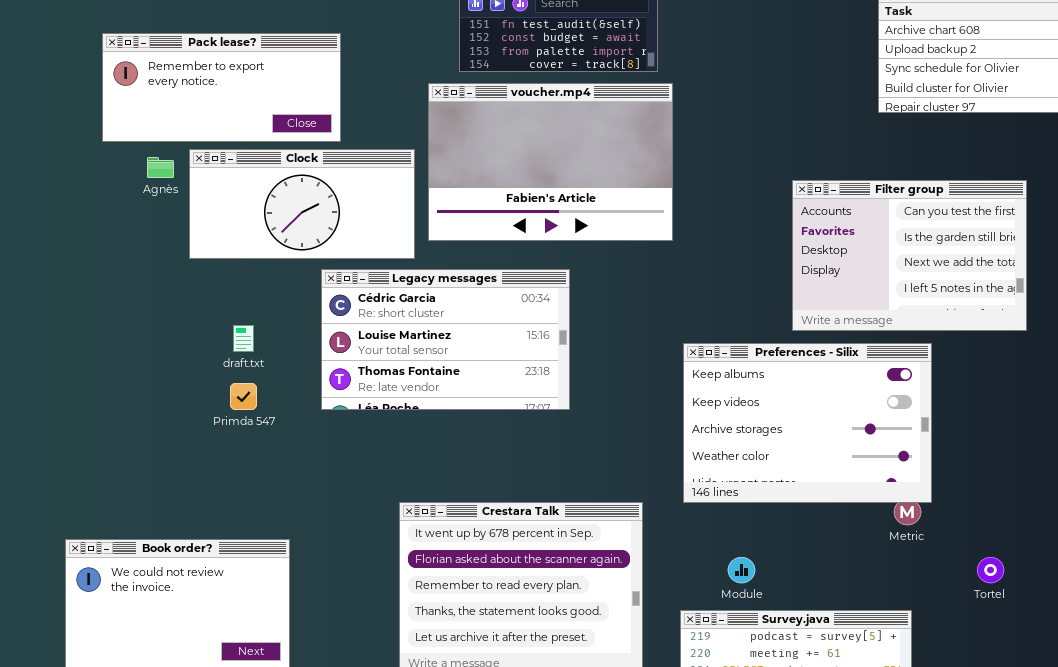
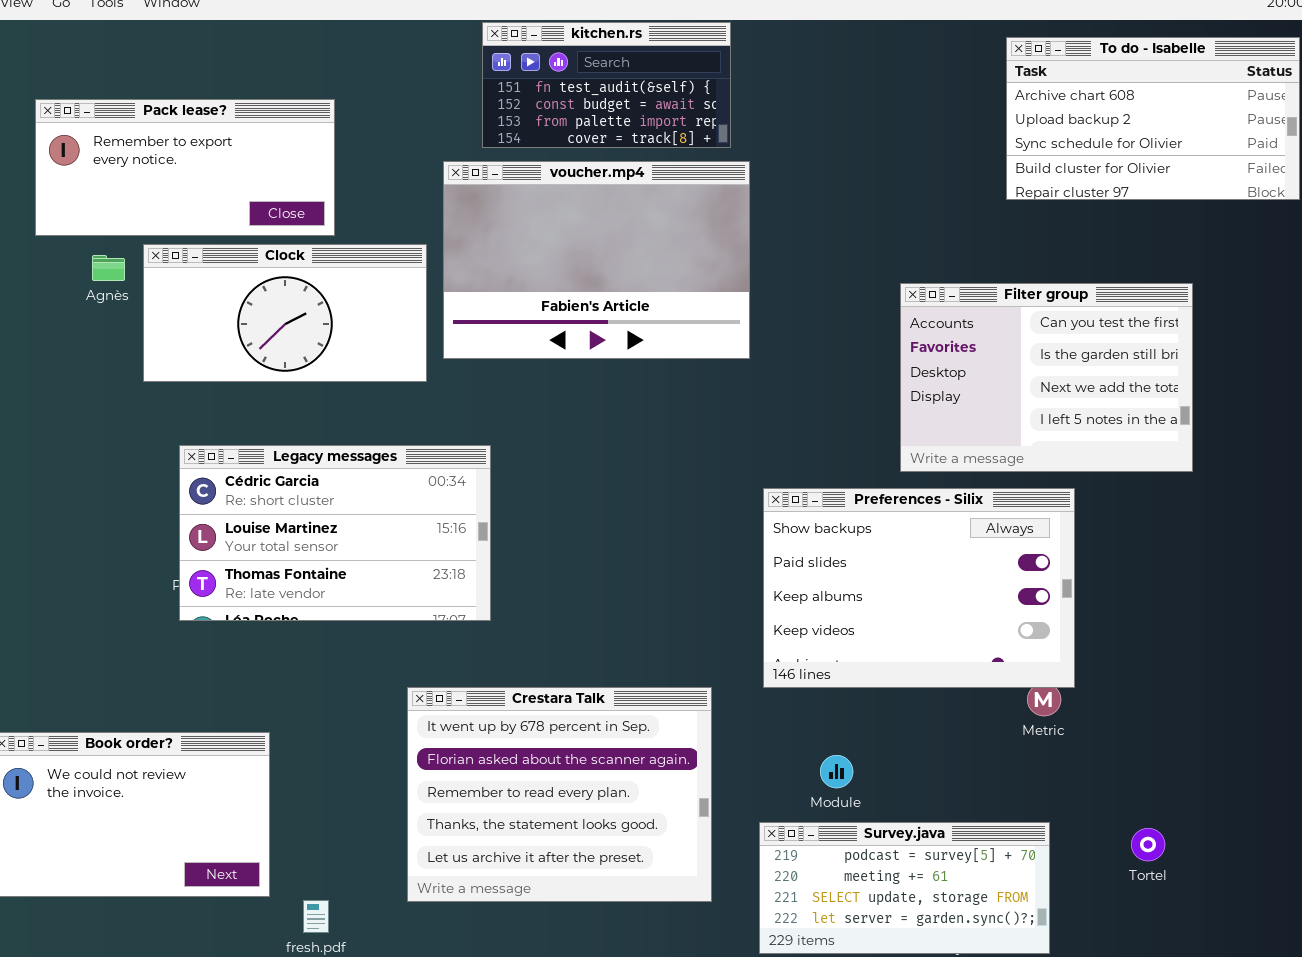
Legacy messages: [321,269,570,410] -> [179,445,491,621], moved
Preferences - Silix: [683,343,932,503] -> [763,488,1075,688], scrolled up 2 rows
Tortel: [977,557,1004,583] -> [1131,828,1165,861], moved

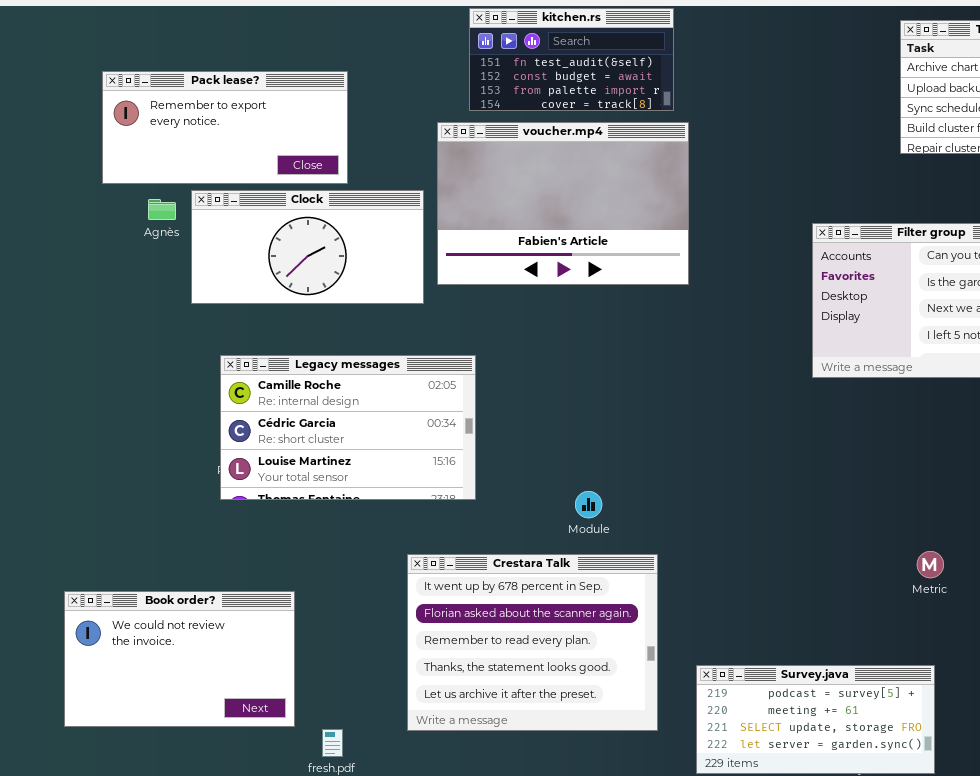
Legacy messages: [179,445,491,621] -> [220,355,476,500], scrolled up 1 row
Preferences - Silix: [763,488,1075,688] -> none, closed
Module: [820,755,853,788] -> [575,491,602,518], moved

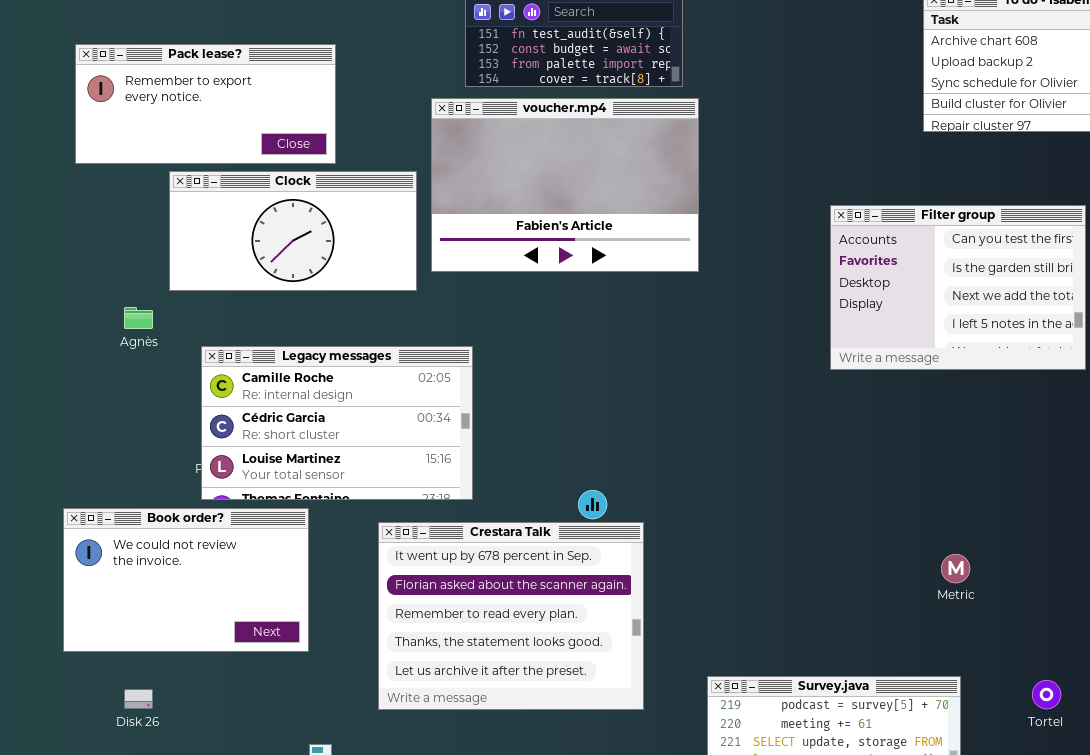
Agnès: [148,199,176,220] -> [124,307,153,329], moved
Crestara Talk: [407,554,658,731] -> [378,522,644,710], moved
Book order?: [64,591,295,727] -> [63,508,309,652], moved

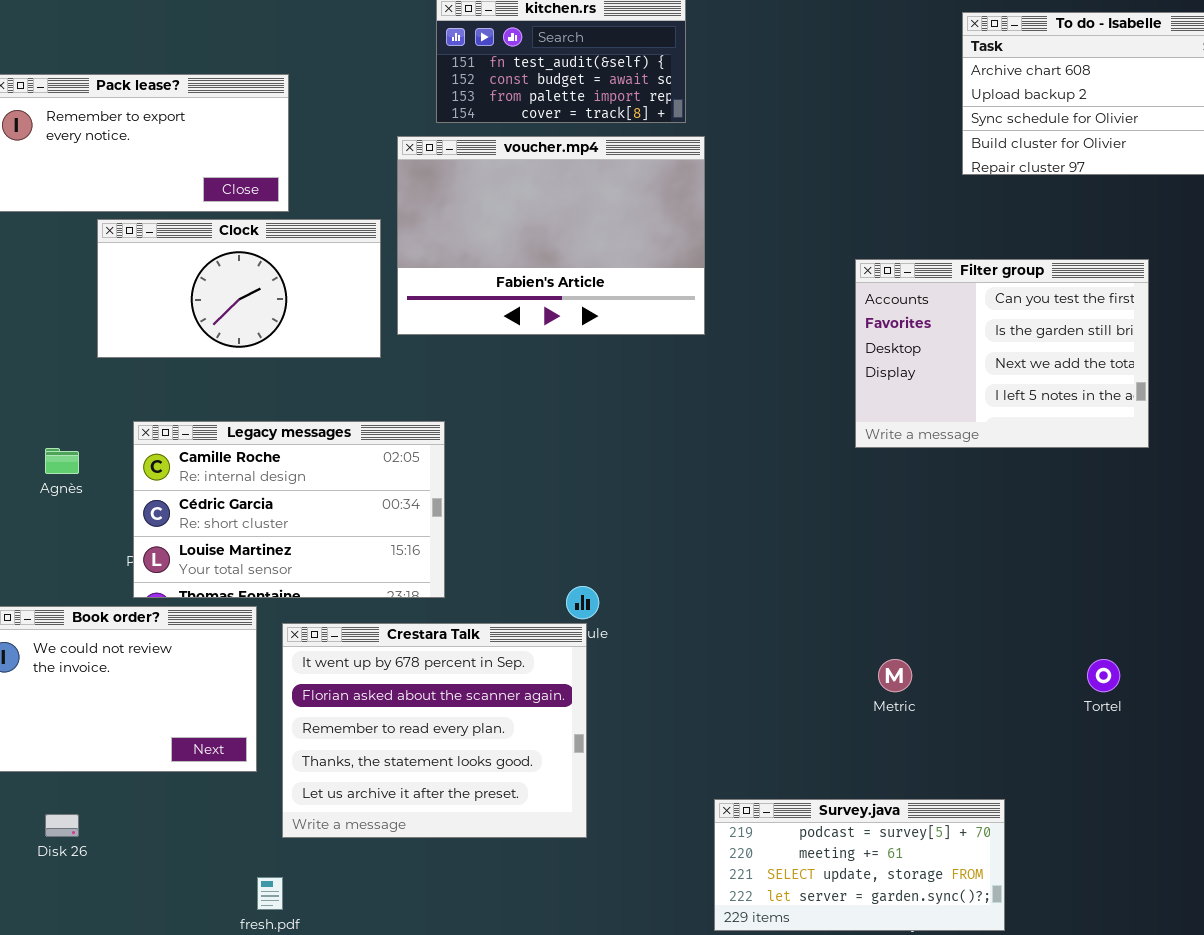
Agnès: [124,307,153,329] -> [45,448,79,474], moved
Crestara Talk: [378,522,644,710] -> [282,623,587,838], moved
Metric: [941,554,970,583] -> [878,659,912,692], moved
Tortel: [1032,680,1061,709] -> [1087,659,1120,692], moved

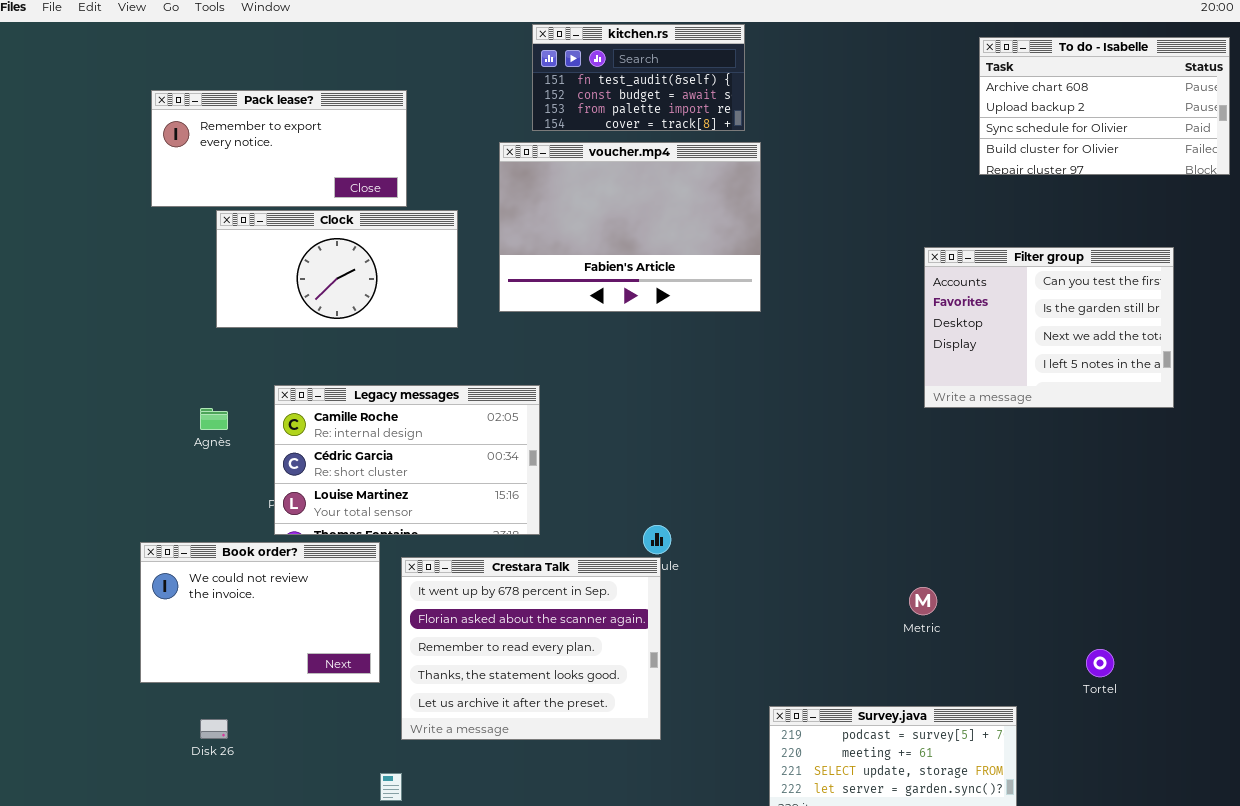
Clock: [97,219,381,358] -> [216,210,458,328], moved
Filter group: [855,259,1149,448] -> [924,247,1174,408], moved
Tortel: [1087,659,1120,692] -> [1086,649,1114,677], moved

